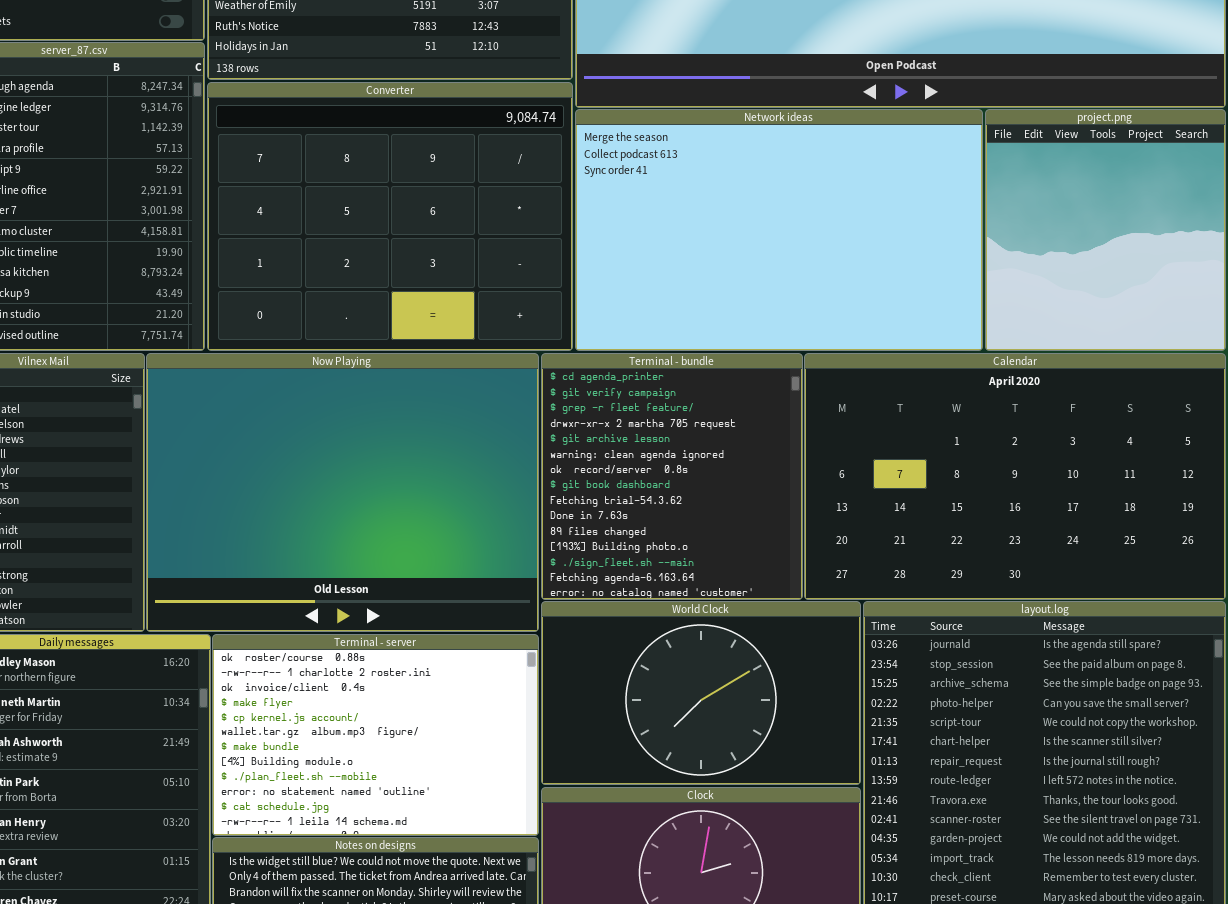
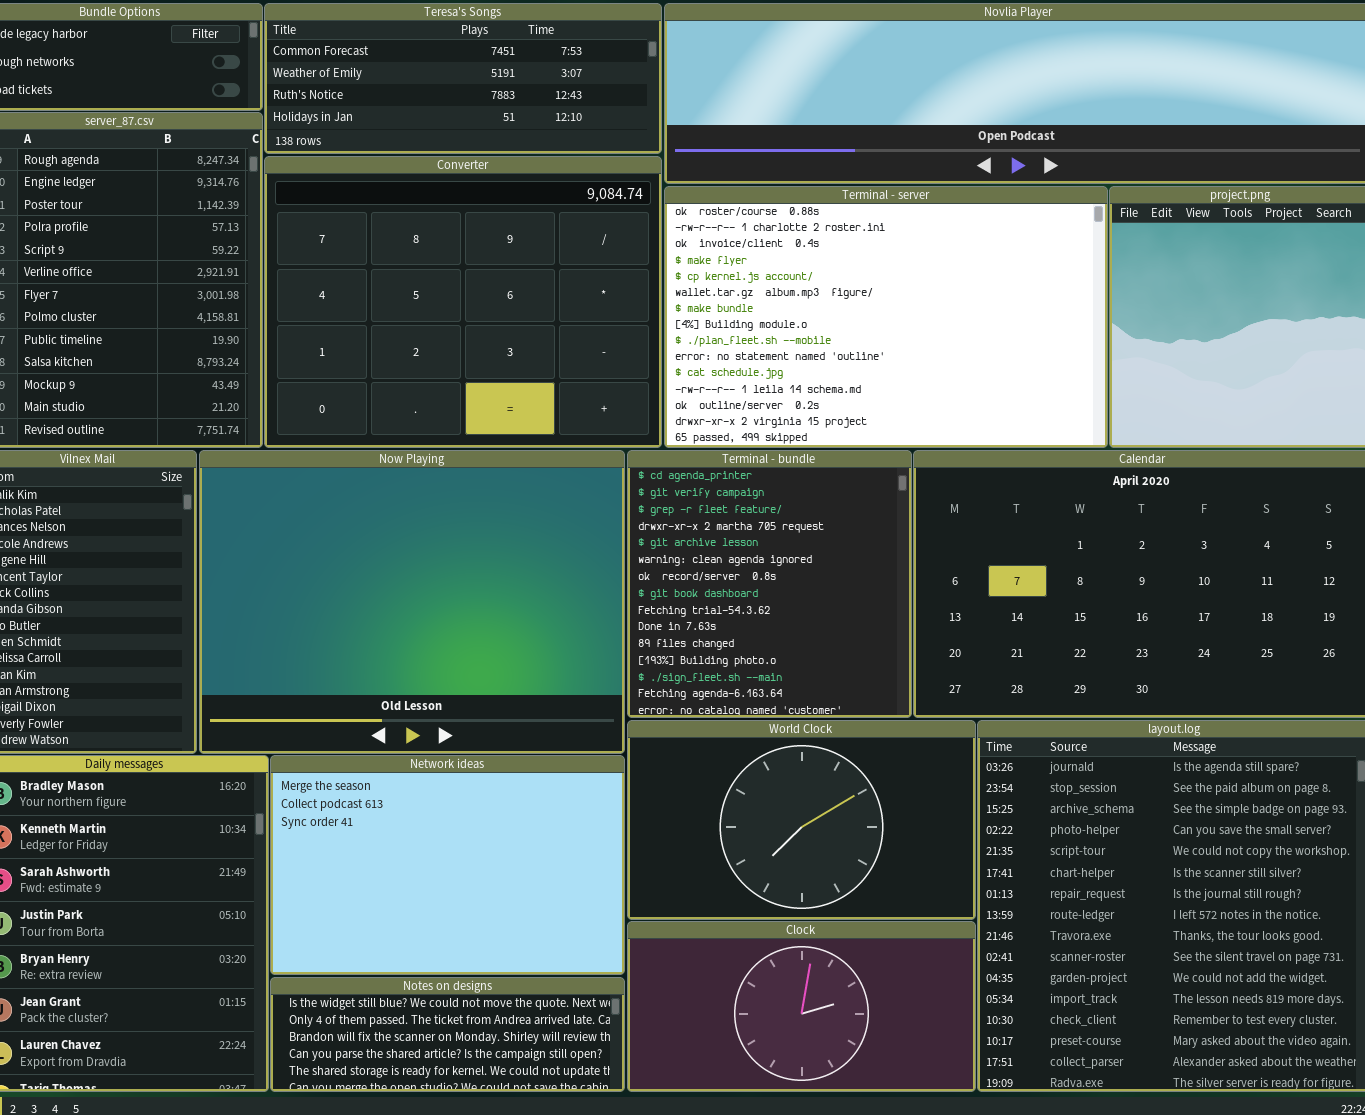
Network ideas: [575,109,983,351] -> [270,755,625,975], moved, resized
Terminal - server: [212,634,539,836] -> [664,186,1108,448], moved, resized

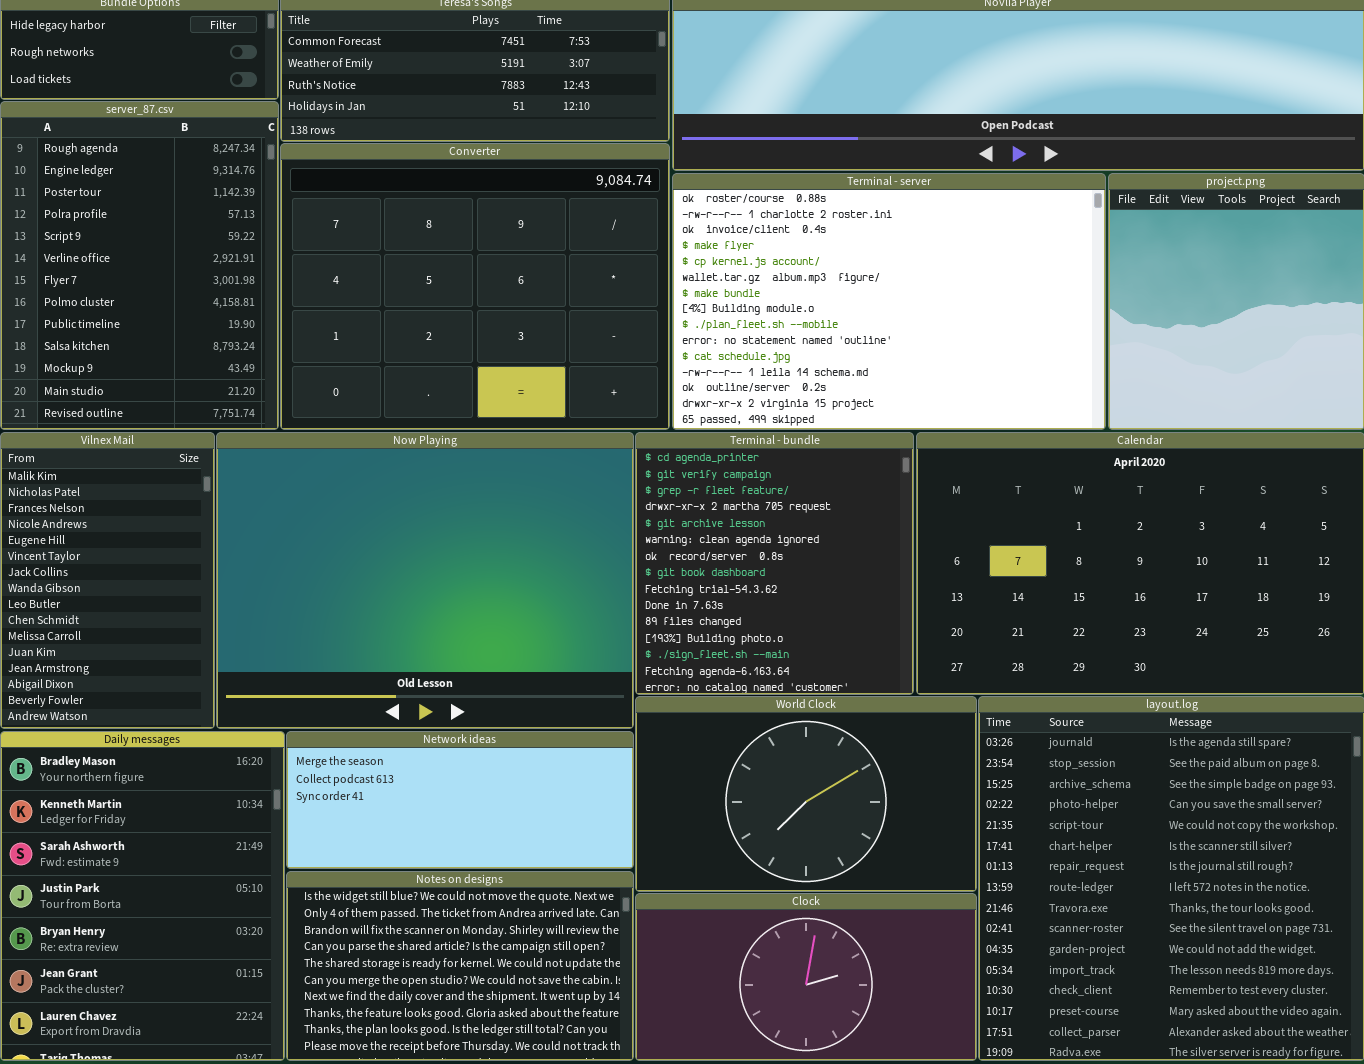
Network ideas: [270,755,625,975] -> [286,731,634,869], resized
Notes on designs: [270,977,625,1092] -> [286,871,634,1061], resized

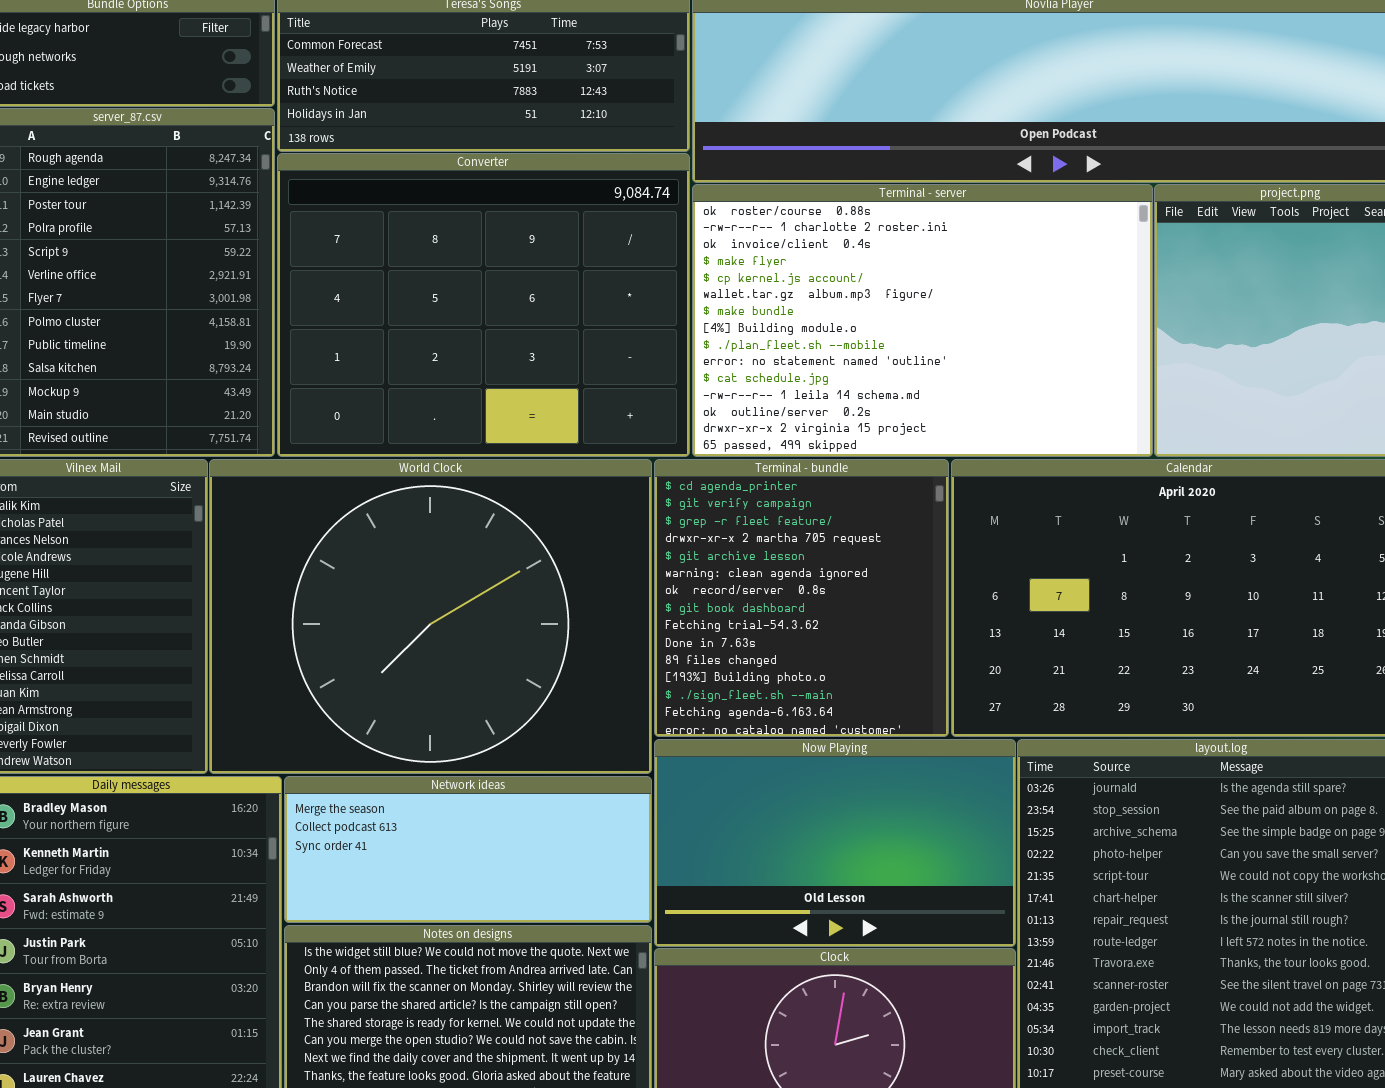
Now Playing: [216,432,634,729] -> [654,739,1016,947], moved, resized
World Clock: [635,696,977,892] -> [209,459,652,774], moved, resized

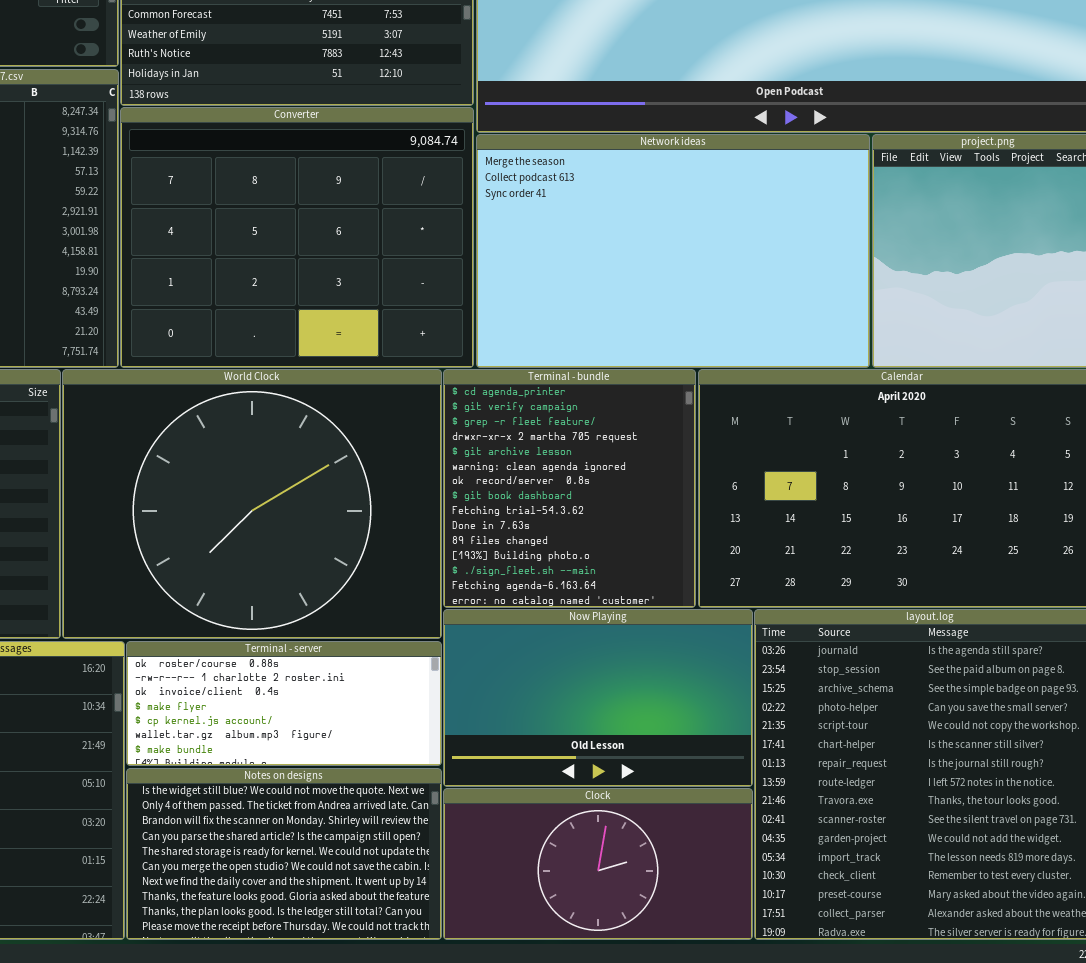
Terminal - server: [692,184,1153,457] -> [126,641,442,766], moved, resized
Network ideas: [284,776,652,923] -> [476,134,870,368], moved, resized

